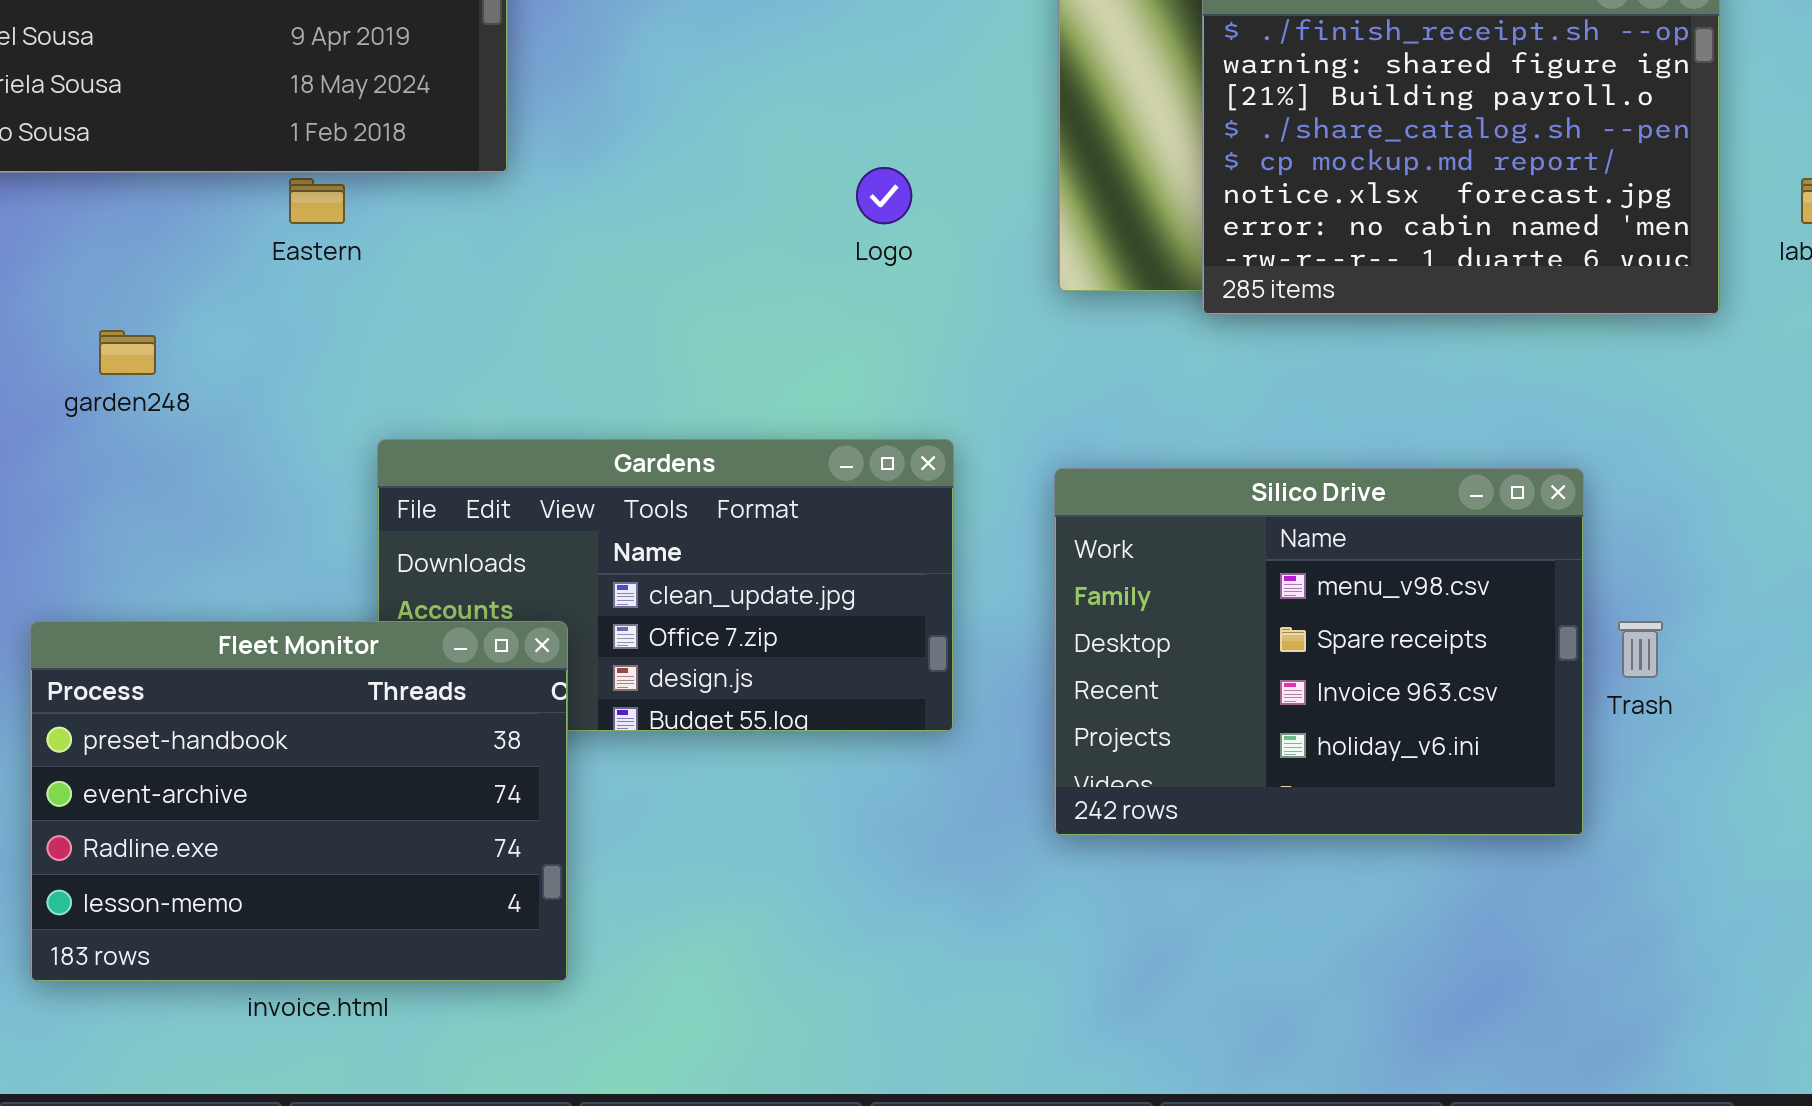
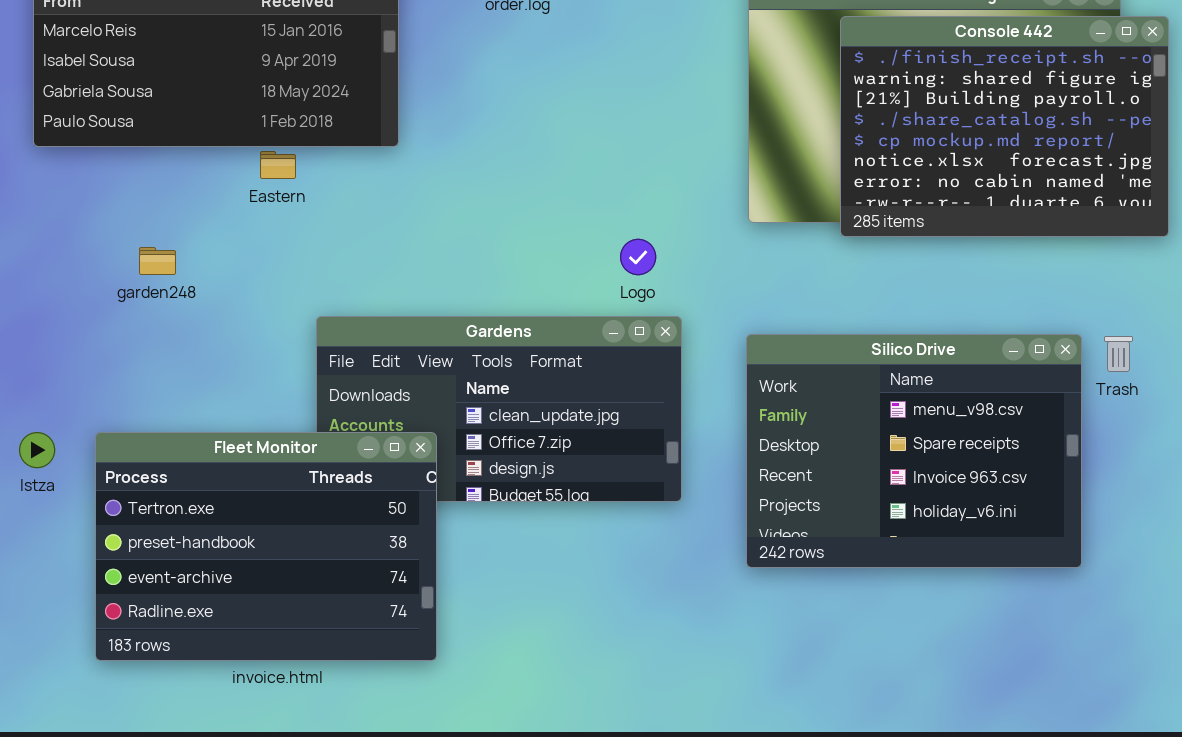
Logo: [856,167,912,224] -> [620,239,656,275], moved
Fleet Monitor: [30,621,568,982] -> [95,432,437,661], scrolled up 1 row
Trash: [1618,621,1663,678] -> [1104,336,1133,372], moved

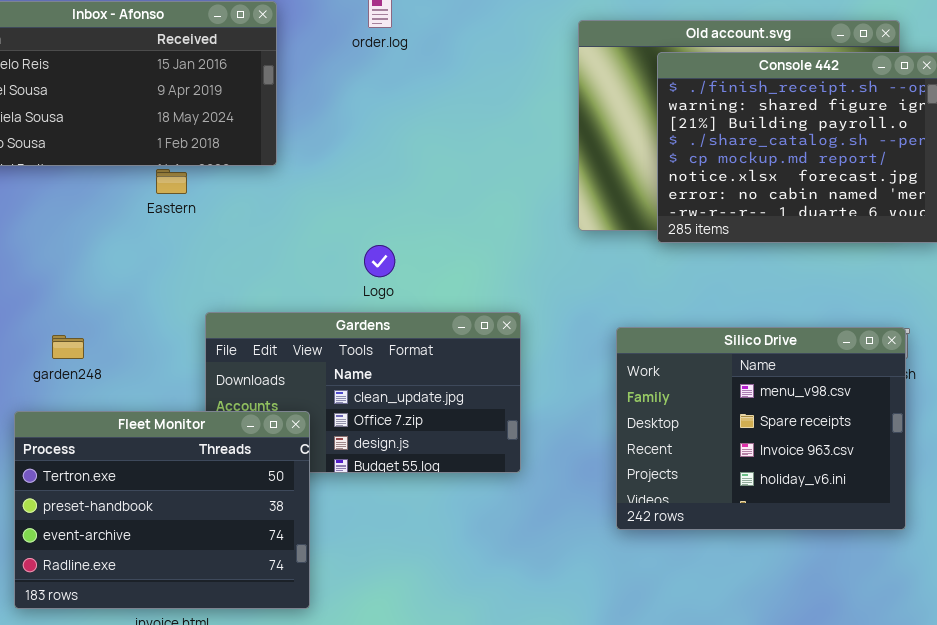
Logo: [620,239,656,275] -> [364,245,395,277], moved
garden248: [139,247,176,275] -> [52,335,84,359], moved
Silico Drive: [746,334,1082,568] -> [616,327,906,530], moved

